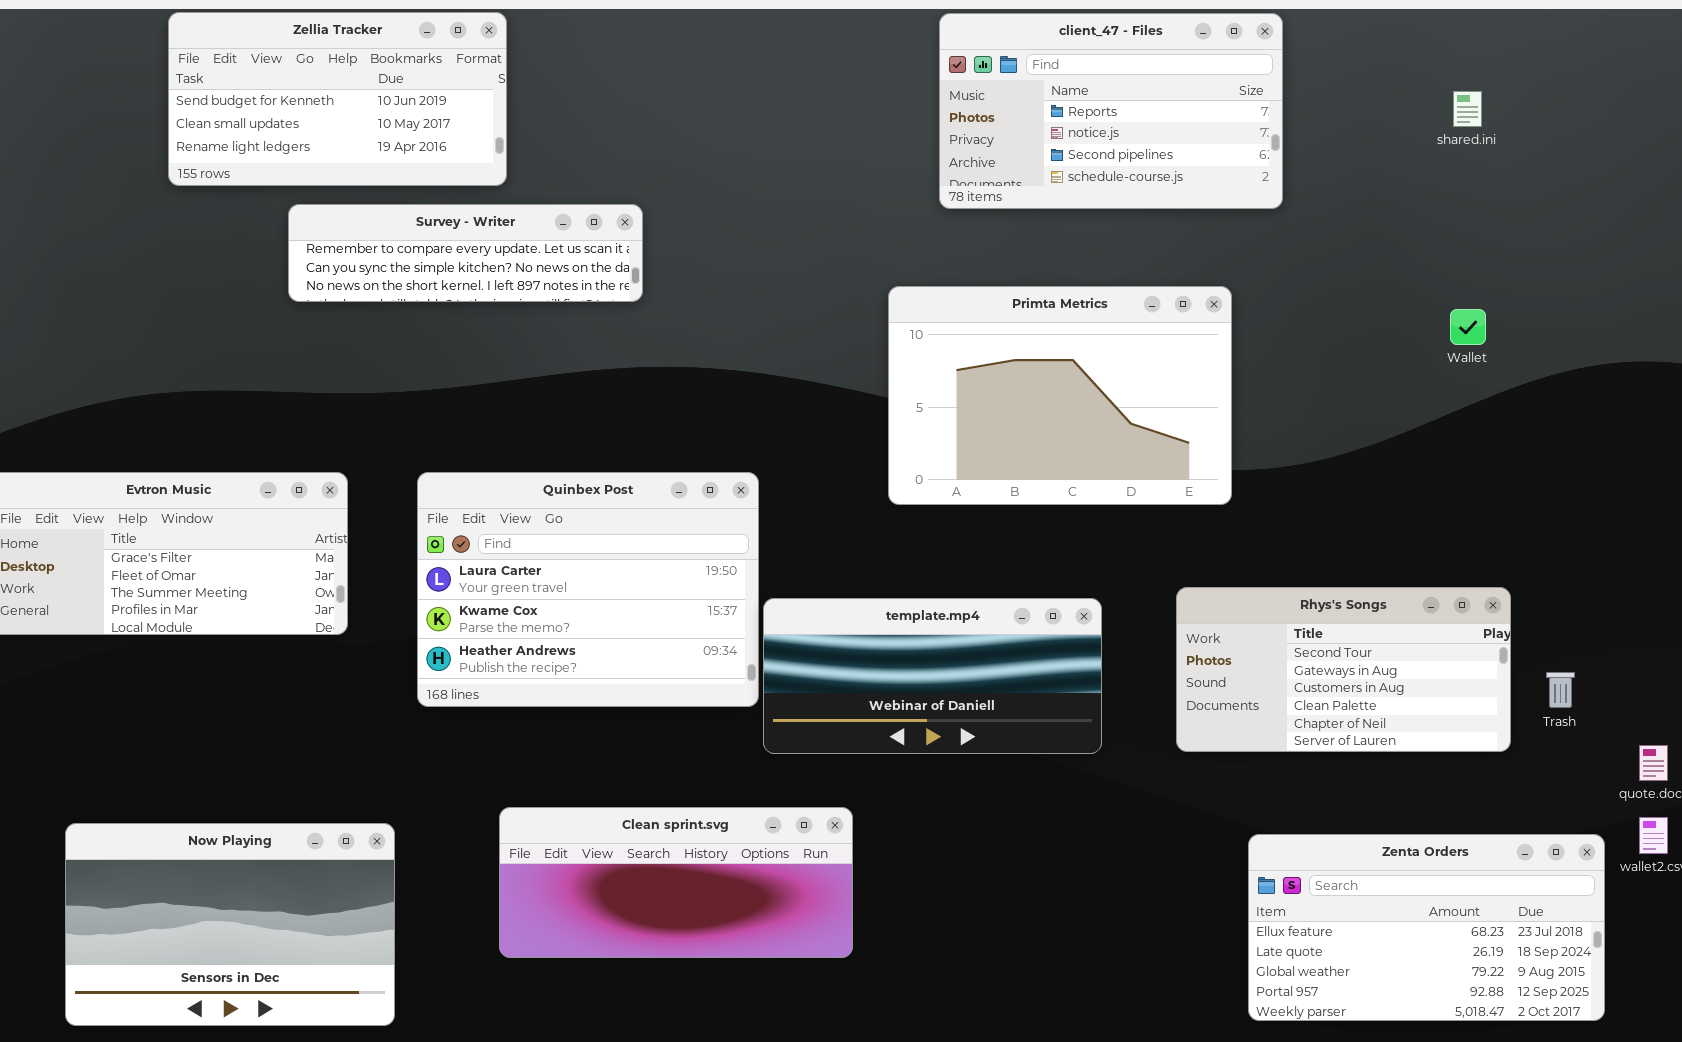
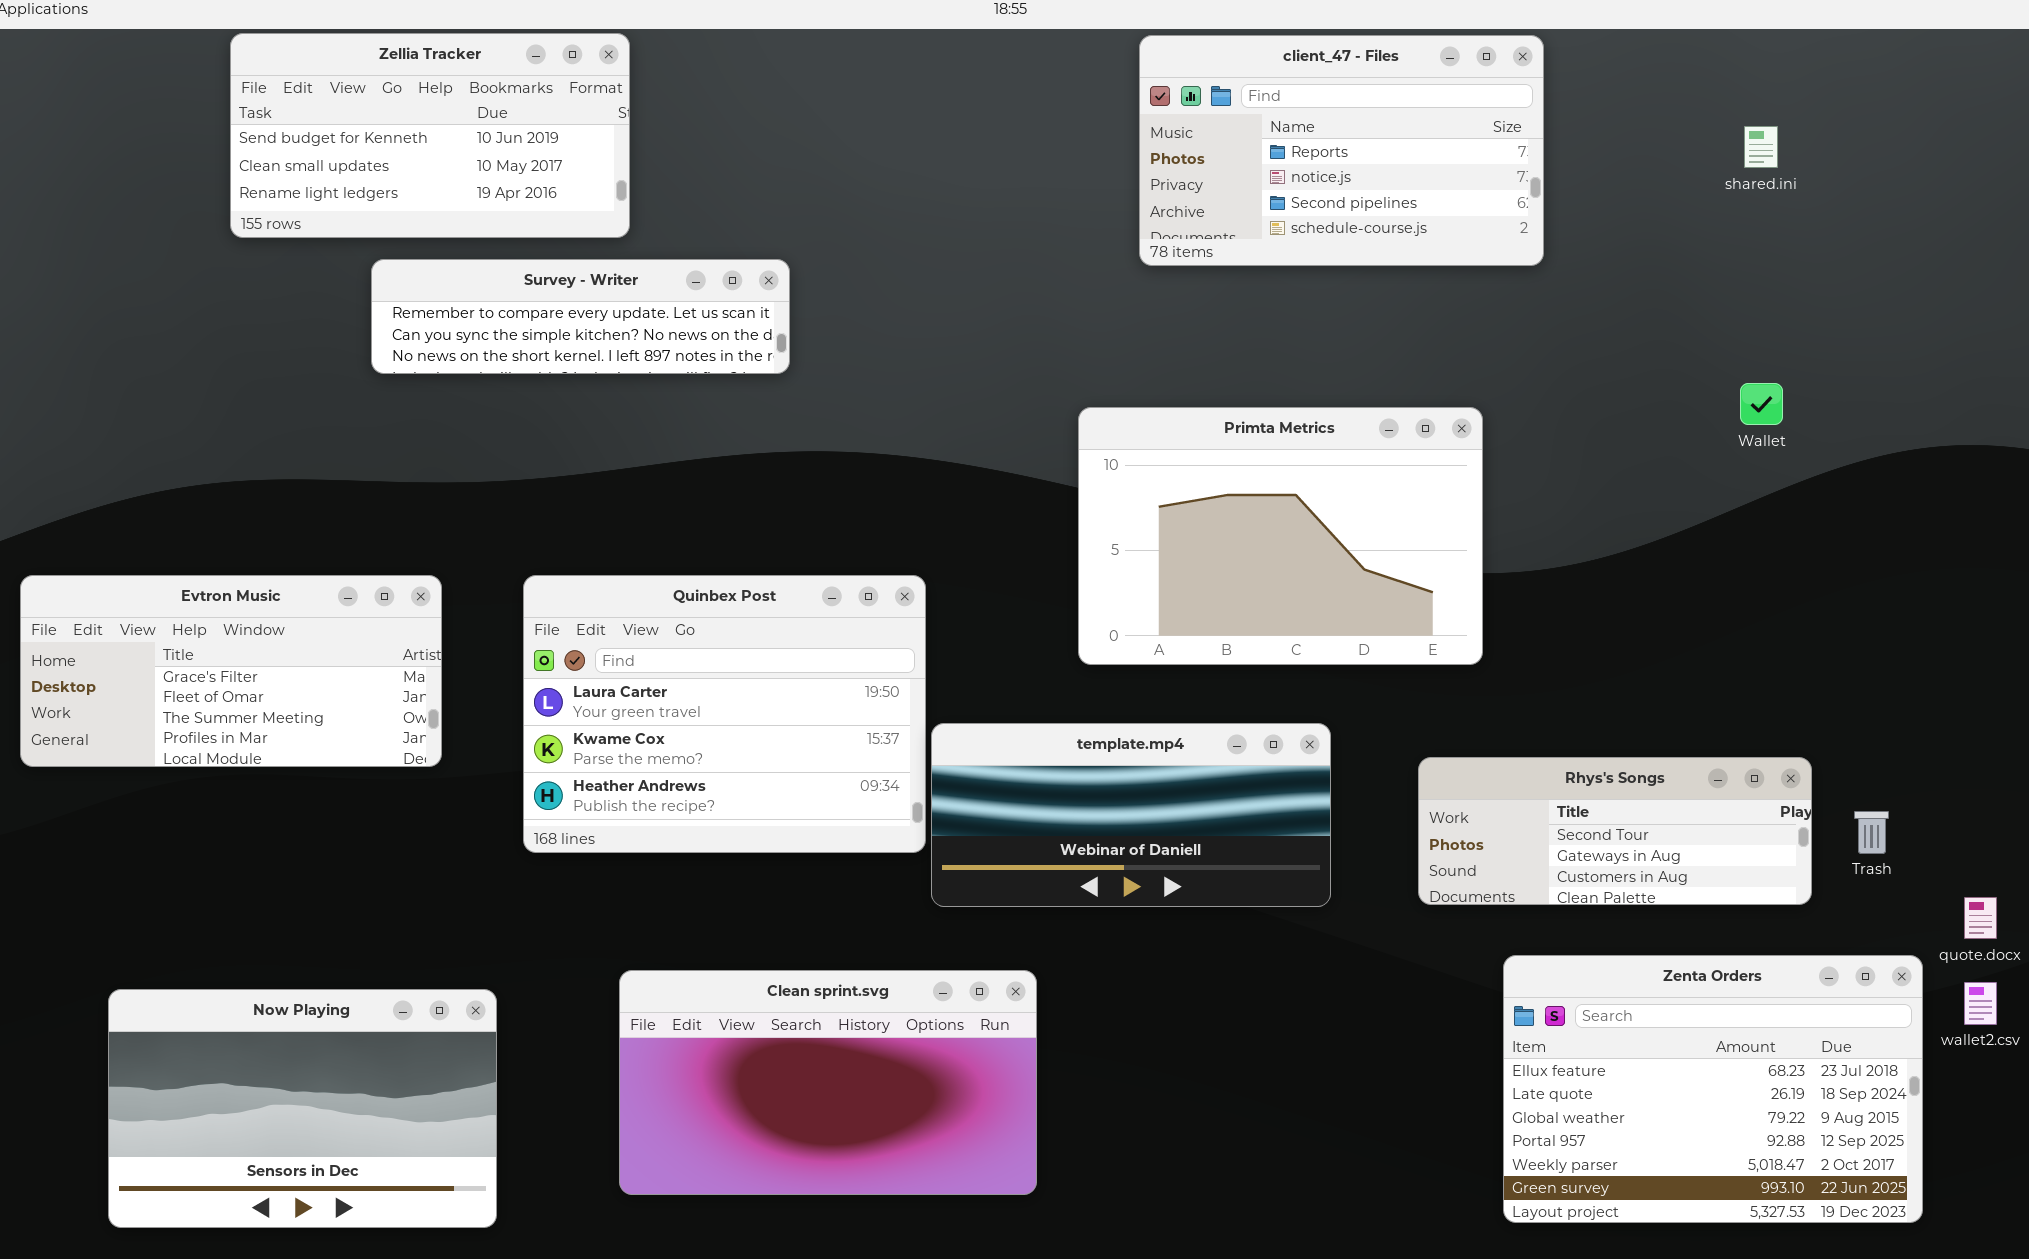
Primta Metrics: [888,286,1232,505] -> [1078,407,1483,665], moved
Rhys's Songs: [1176,587,1511,752] -> [1418,757,1812,905], resized
Clean sprint.svg: [499,807,853,958] -> [619,970,1037,1195], resized
Zenta Orders: [1248,834,1605,1021] -> [1503,955,1923,1223], resized

